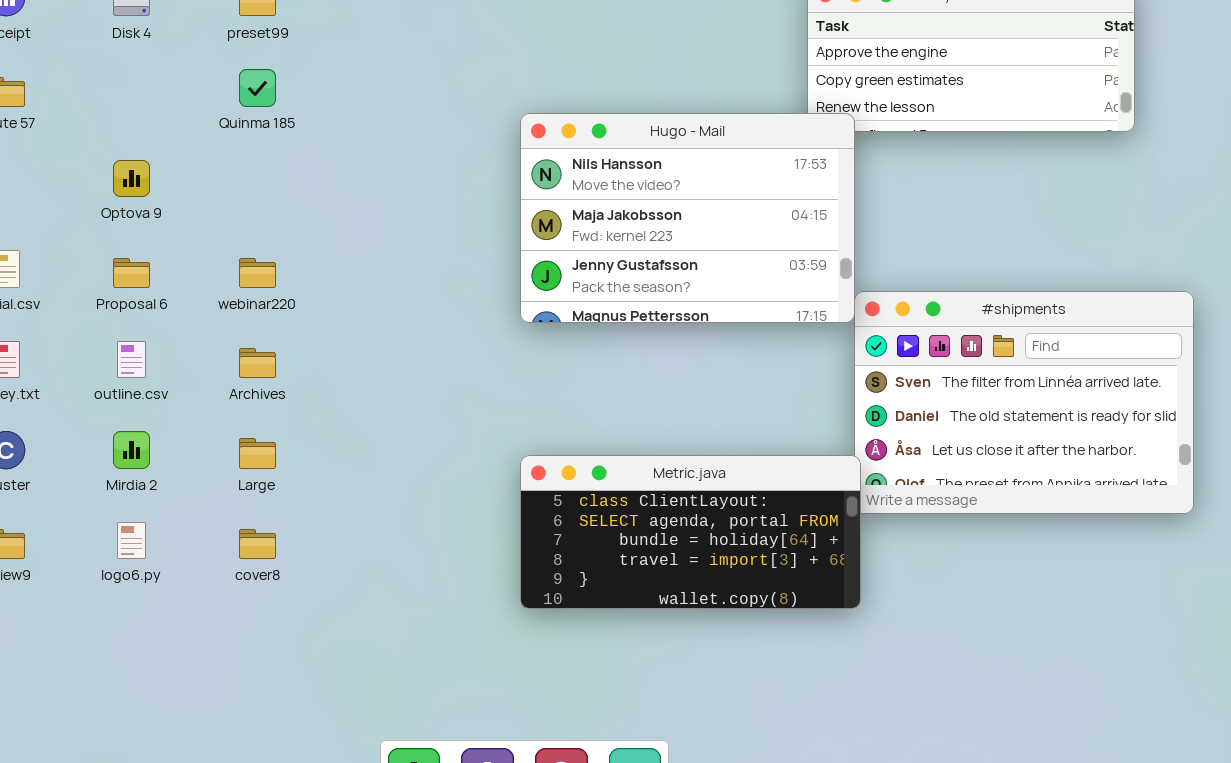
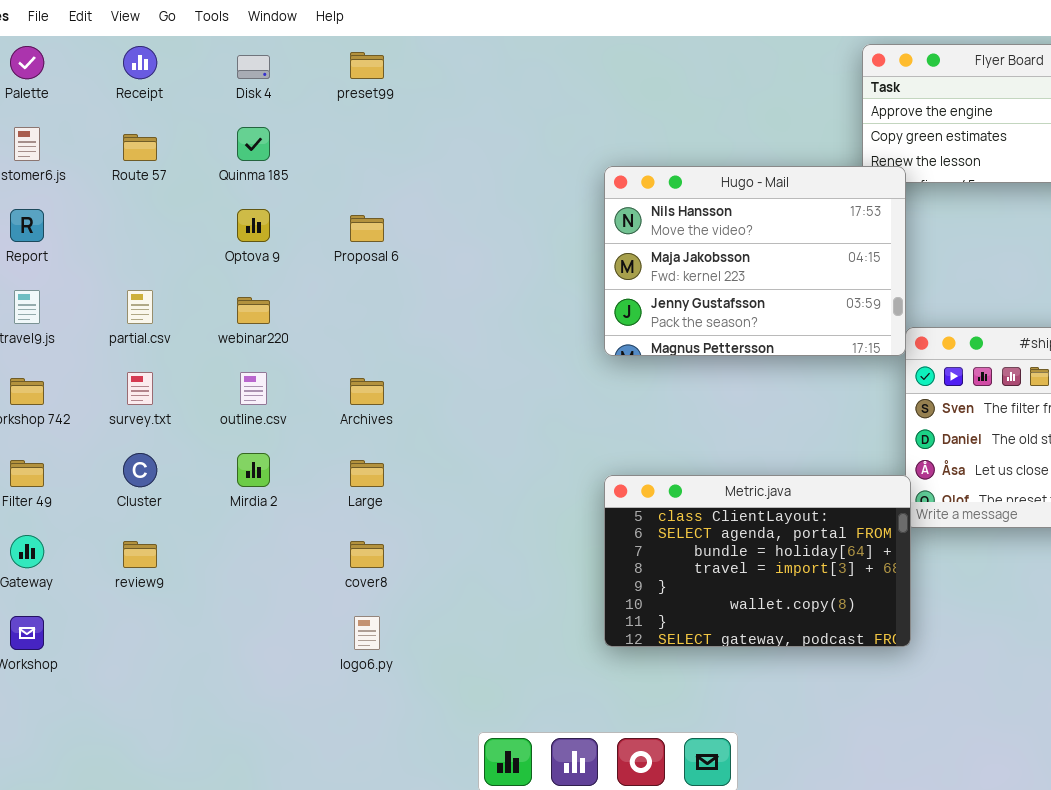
Quinma 185: [239,69,276,107] -> [237,127,270,161], moved
Proposal 6: [113,258,150,288] -> [350,215,384,242], moved
webinar220: [239,258,276,288] -> [237,297,270,324], moved
Metric.java: [520,455,861,609] -> [604,475,911,647], resized
logo6.py: [117,522,146,559] -> [354,616,380,650], moved

